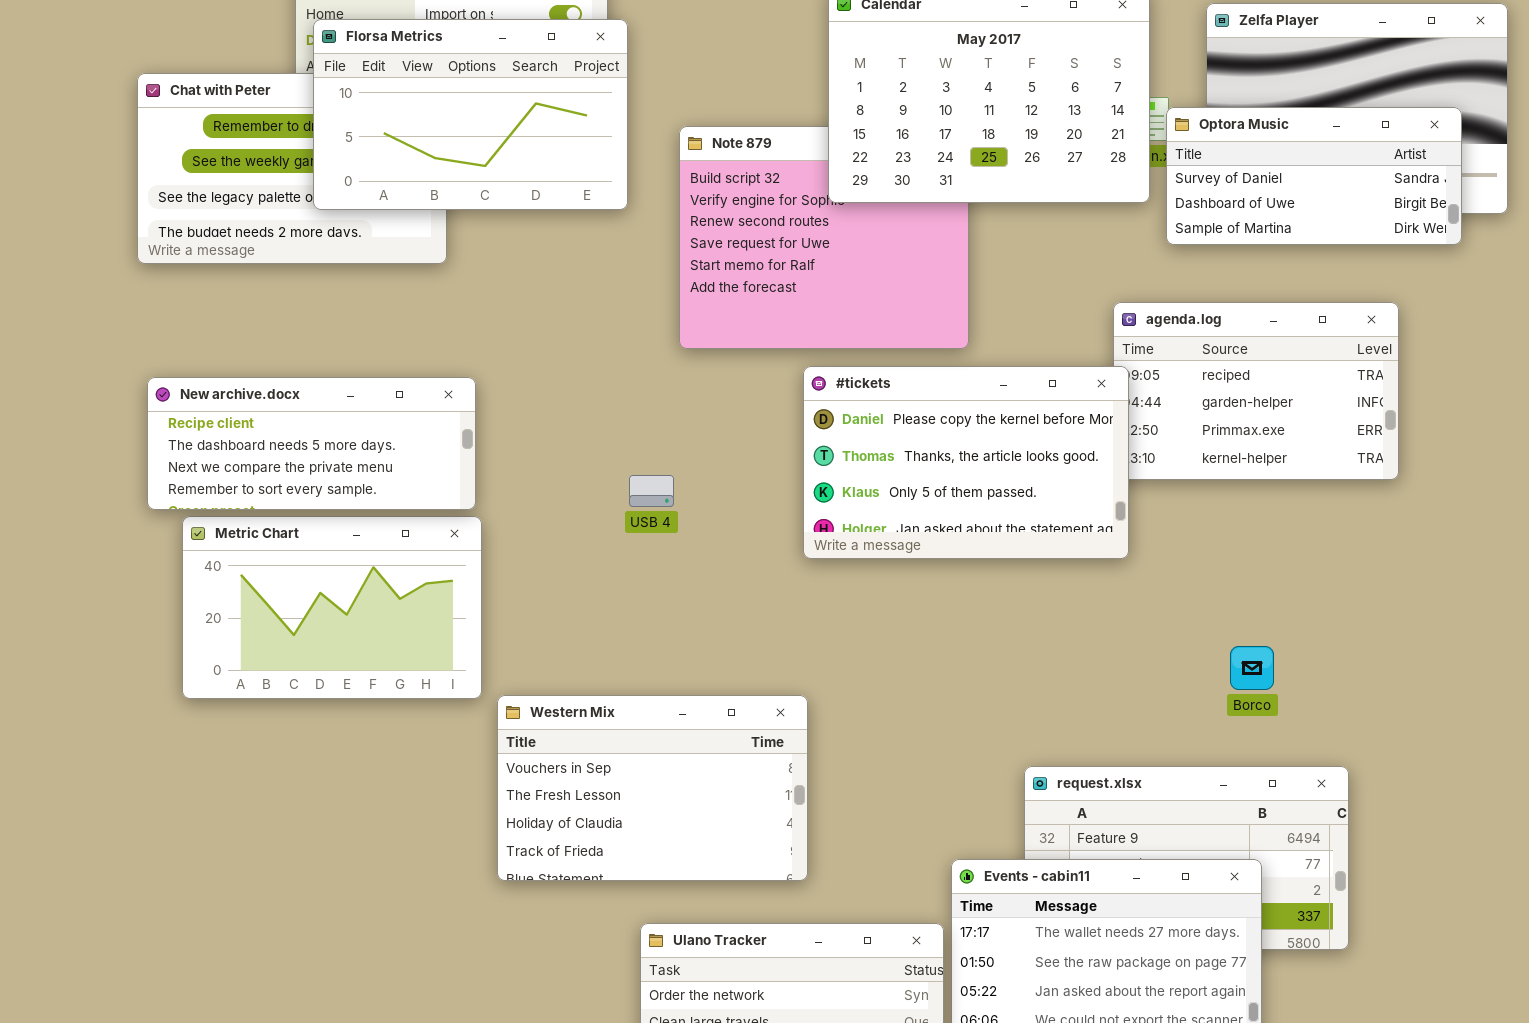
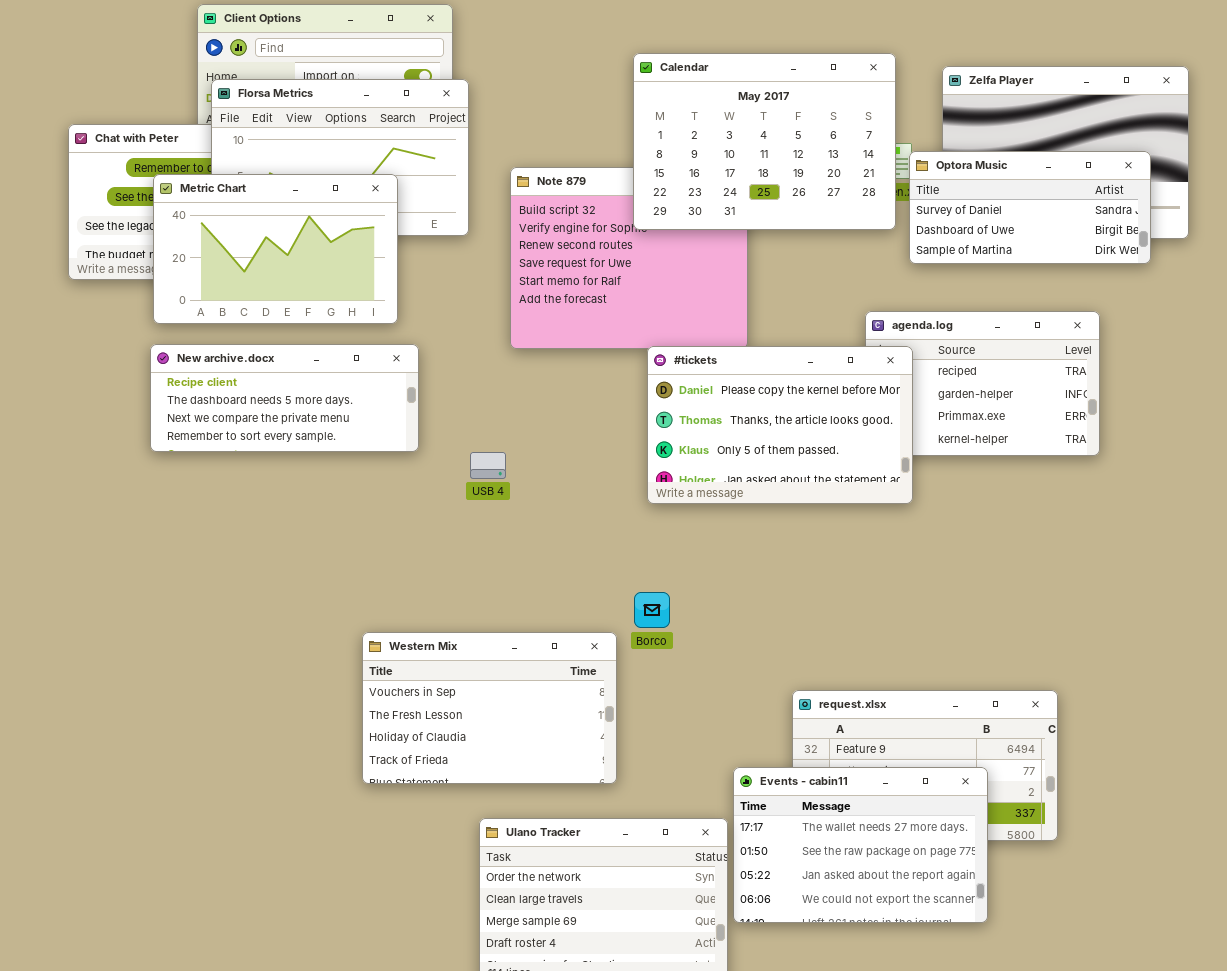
#tickets: [803,366,1129,559] -> [647,346,913,504], moved
New archive.docx: [147,377,476,510] -> [150,344,419,452], moved
Metric Chart: [182,516,482,699] -> [153,174,398,324], moved
Borco: [1230,646,1274,690] -> [634,592,670,628], moved

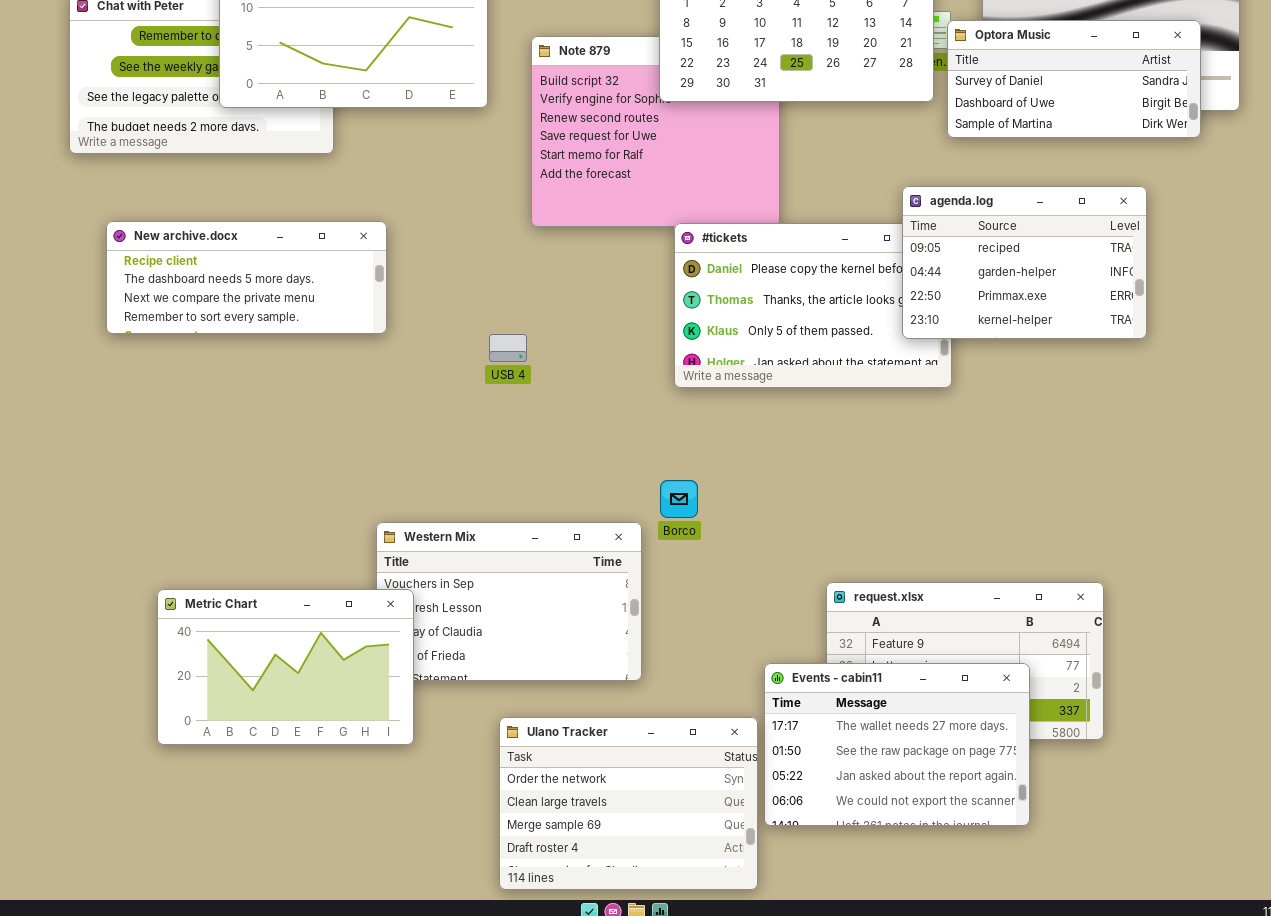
Metric Chart: [153,174,398,324] -> [157,589,414,745], moved
agenda.log: [865,311,1100,456] -> [902,186,1147,339], raised
New archive.docx: [150,344,419,452] -> [106,221,387,334], moved

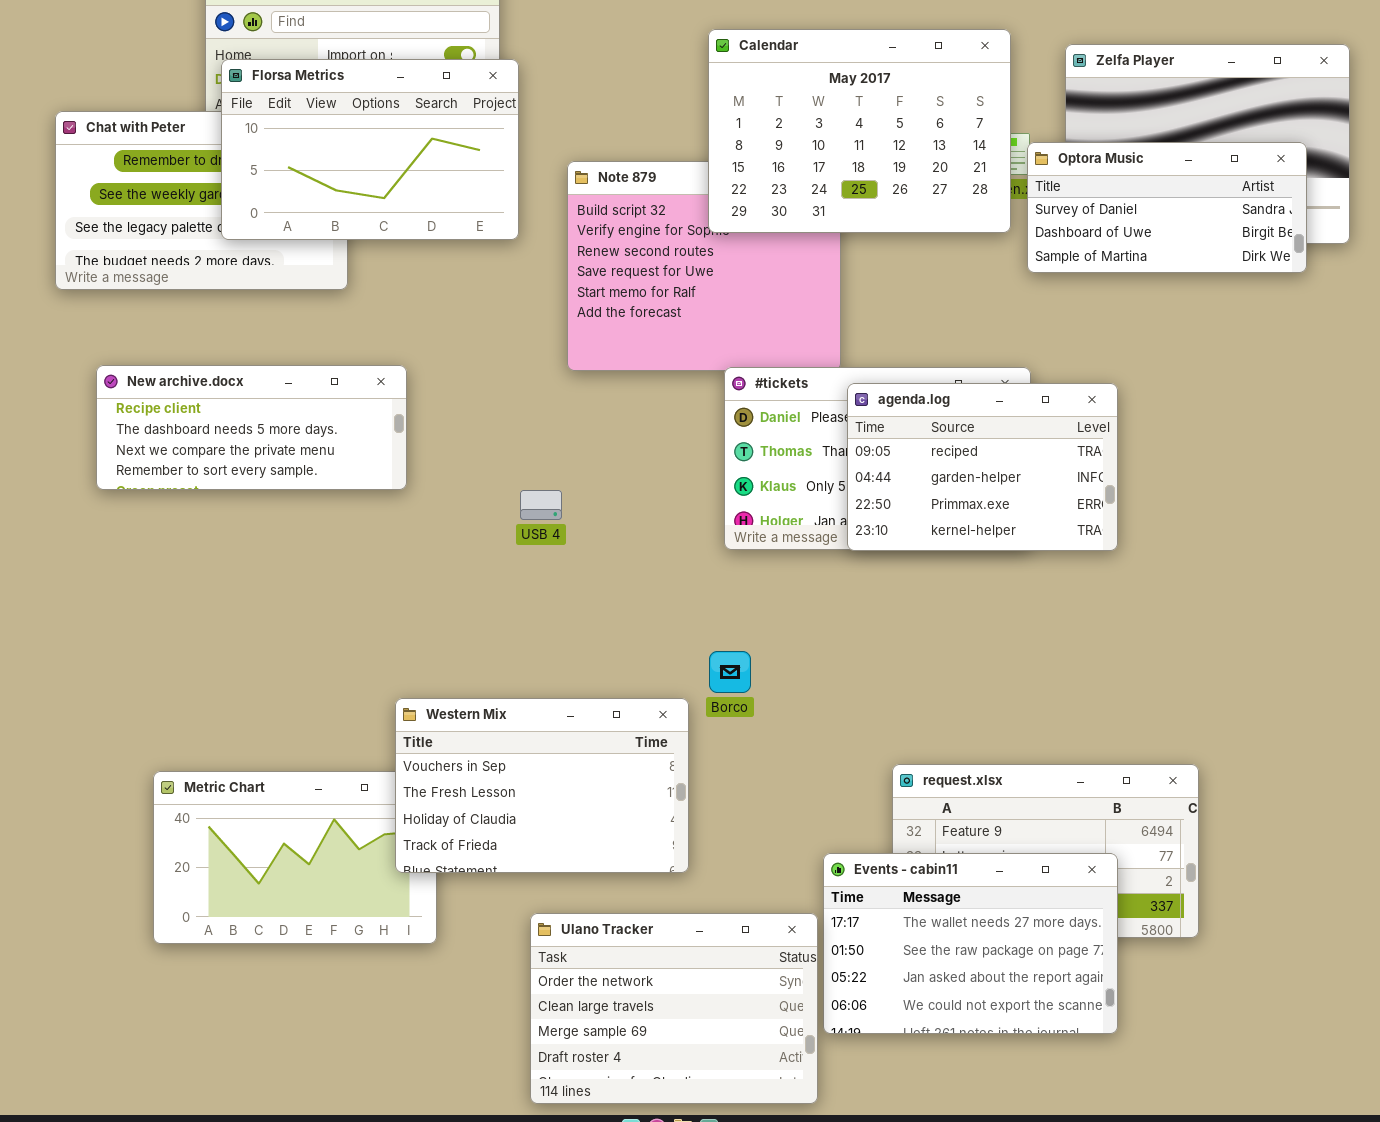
agenda.log: [902,186,1147,339] -> [847,383,1118,551], moved
Western Mix: [376,522,642,681] -> [395,698,689,873], raised

